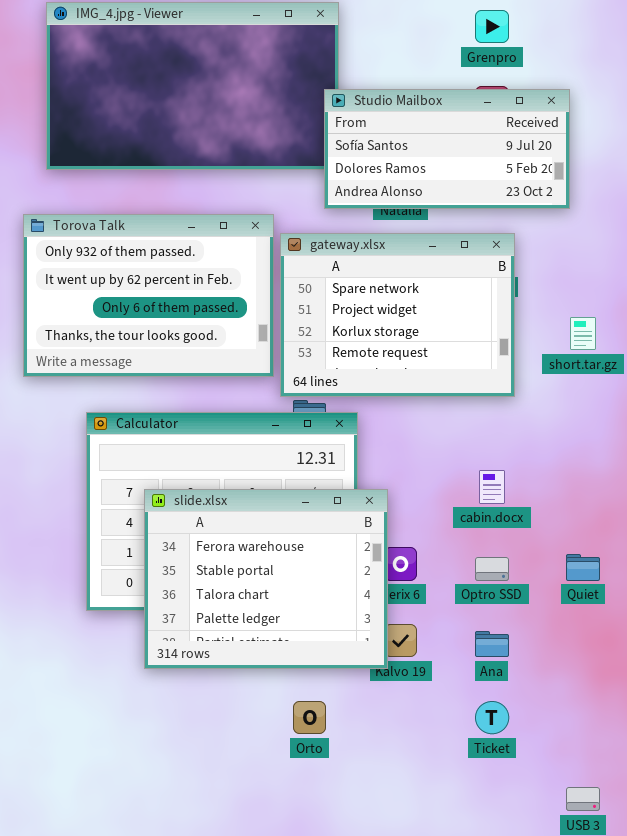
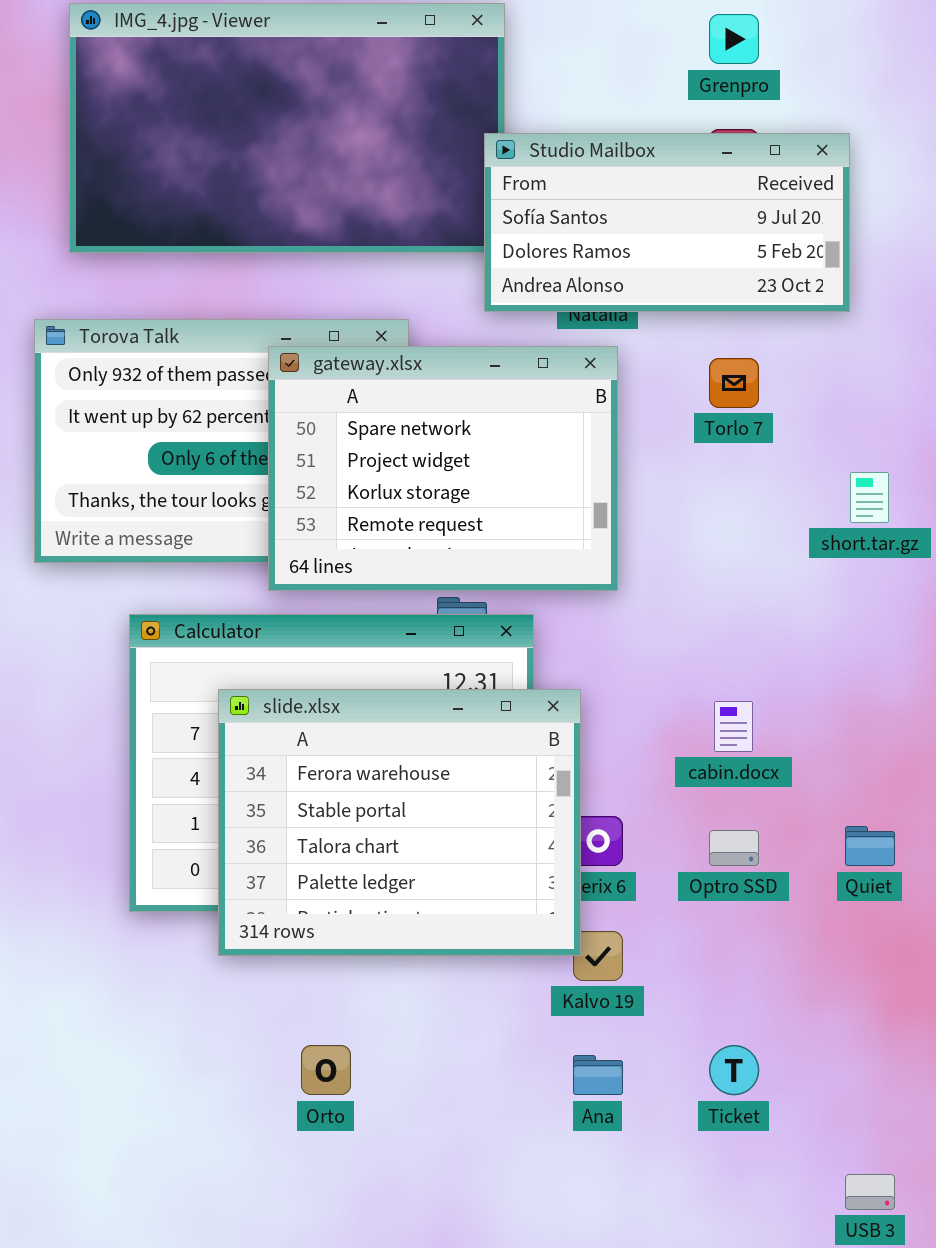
gateway.xlsx: [280,233,515,397] -> [268,346,618,591], moved
slide.xlsx: [144,489,388,669] -> [218,689,581,956], moved
Ana: [475,631,509,657] -> [573,1055,623,1095], moved
Orto: [293,701,326,734] -> [301,1045,351,1095], moved

